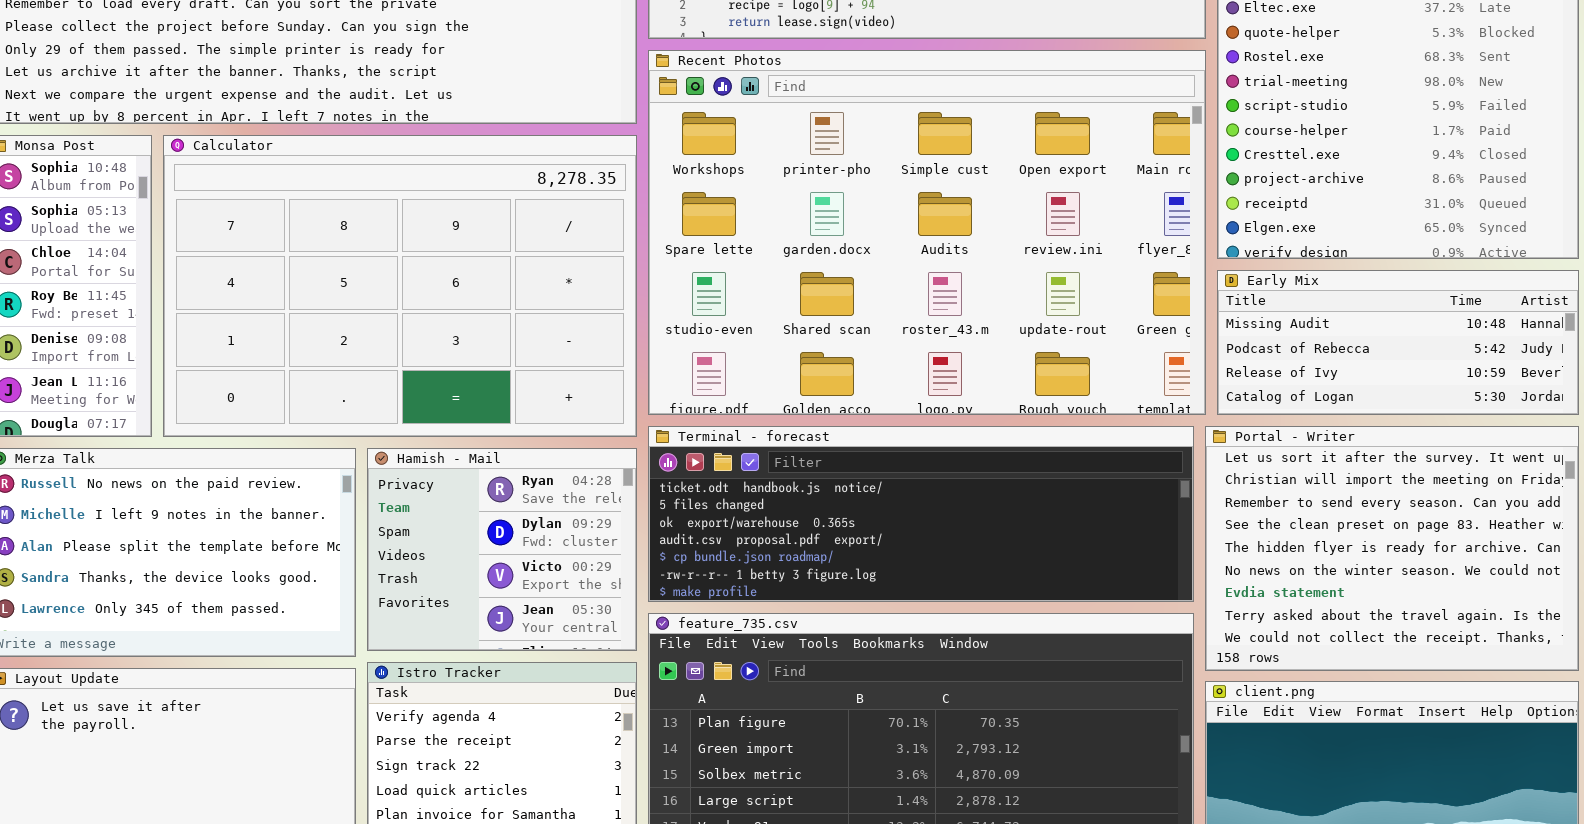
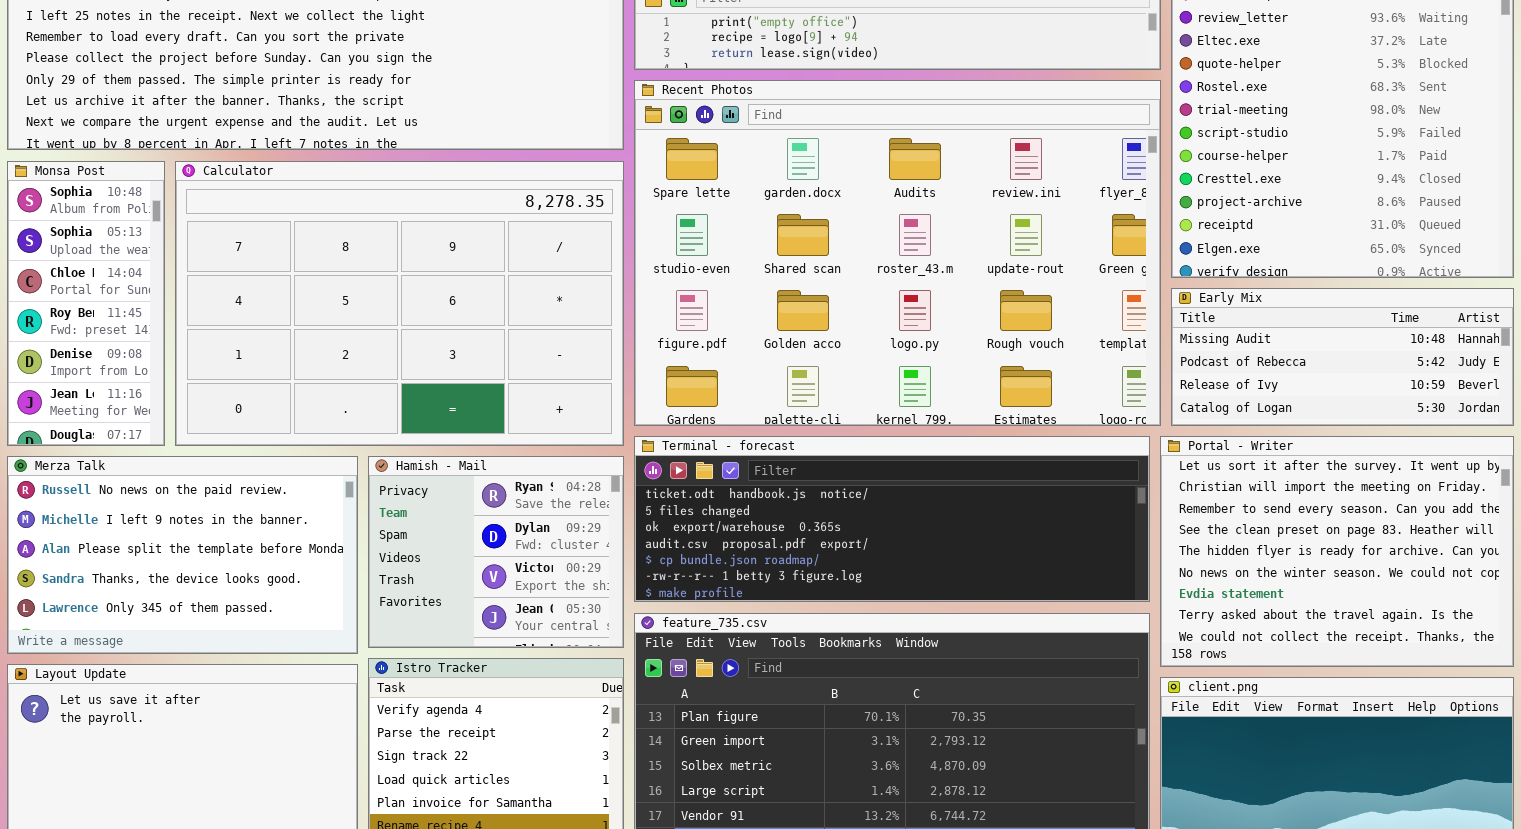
Recent Photos: [648,50,1206,415] -> [634,80,1161,426], scrolled down 1 row

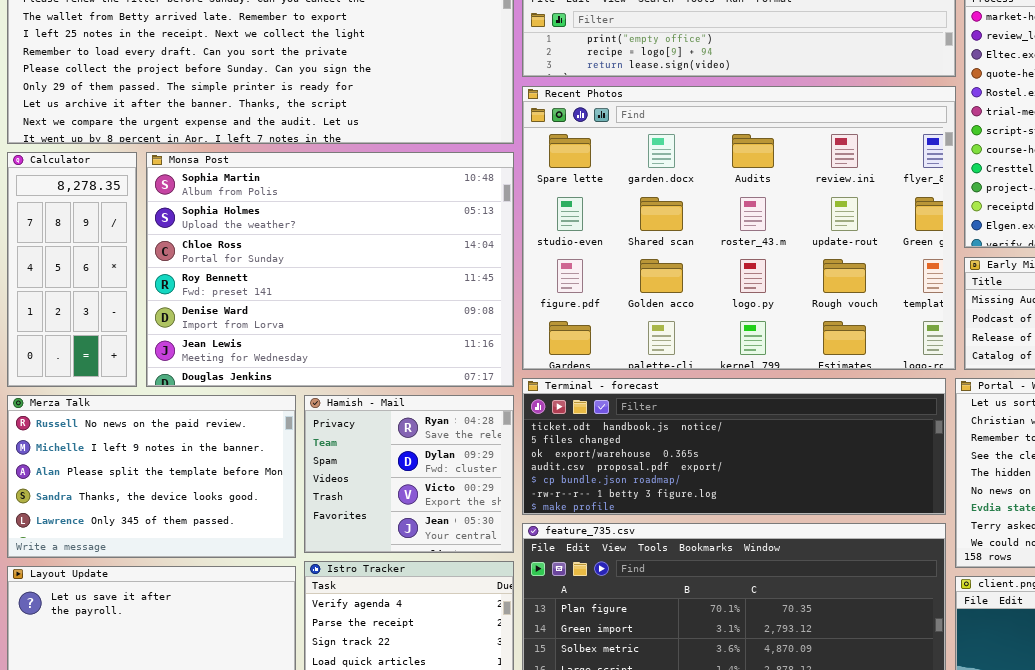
Monsa Post: [7,161,165,446] -> [146,152,514,387], moved, resized
Calculator: [175,161,624,446] -> [7,152,137,387], moved, resized

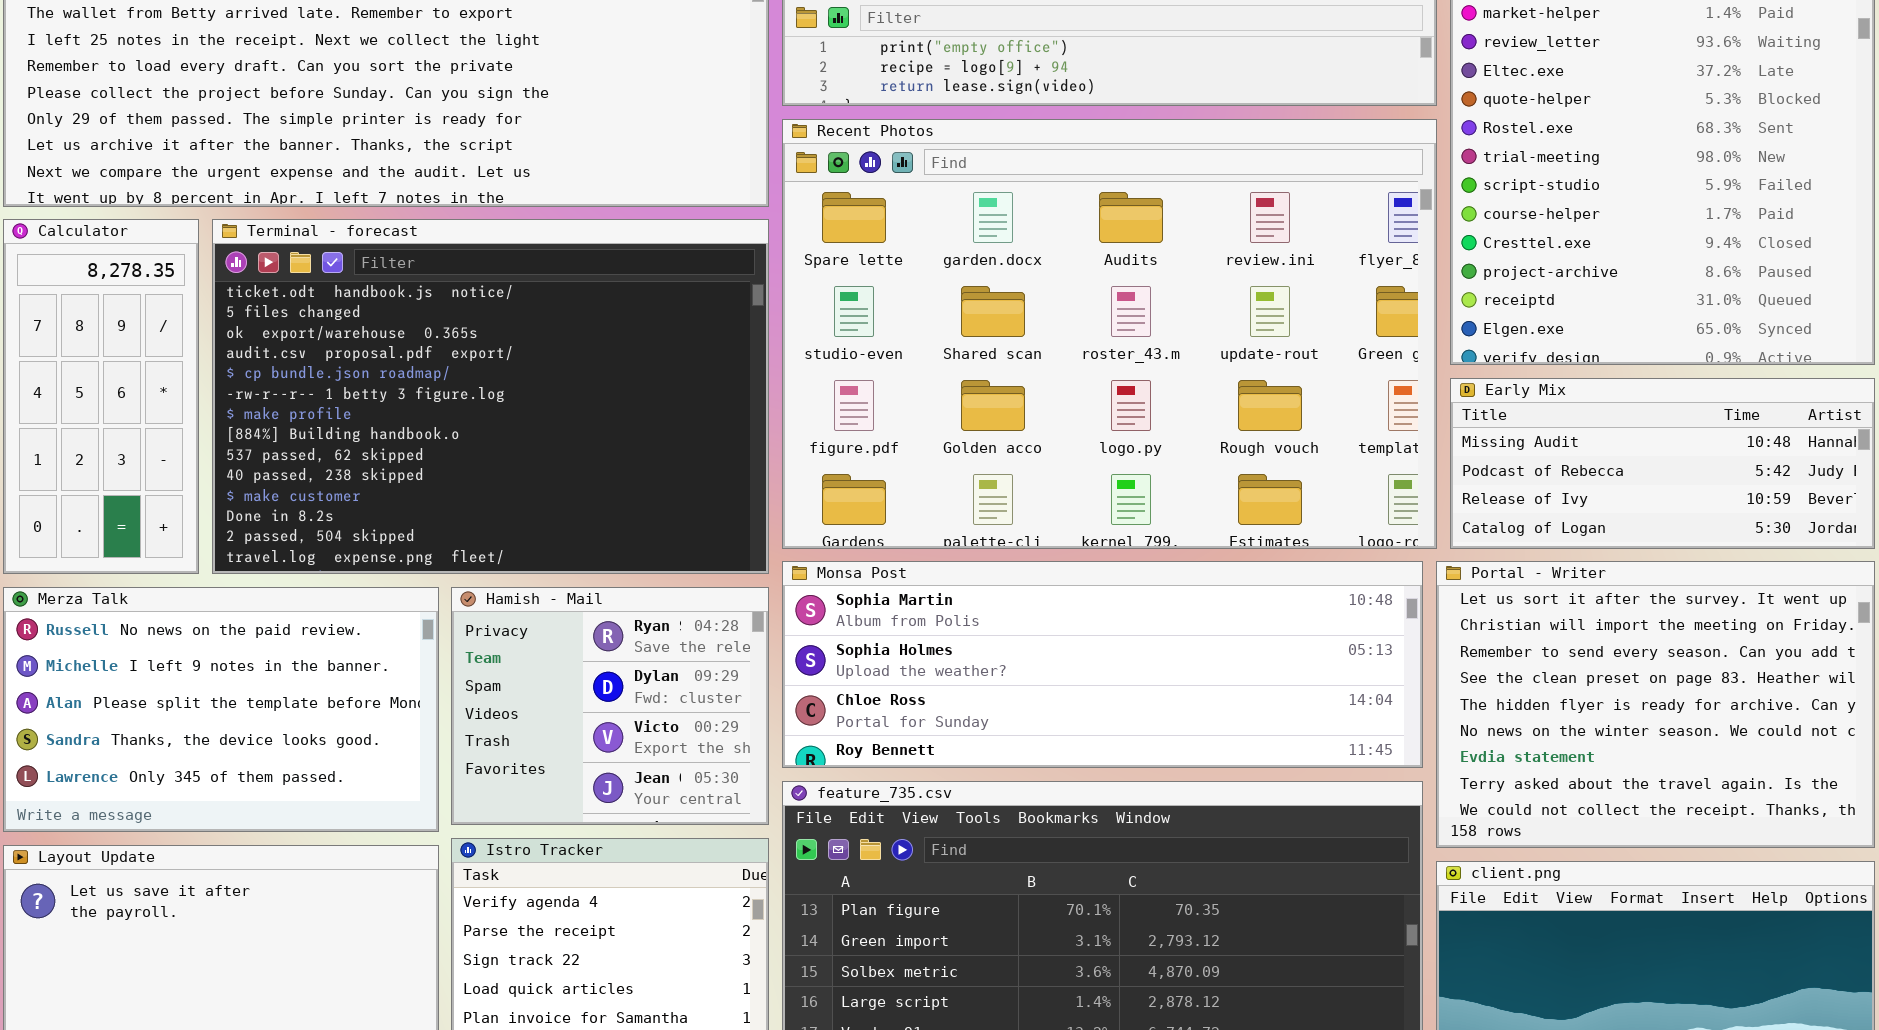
Monsa Post: [146,152,514,387] -> [782,561,1423,768], moved, resized
Terminal - forecast: [522,378,946,515] -> [212,219,769,574], moved, resized

